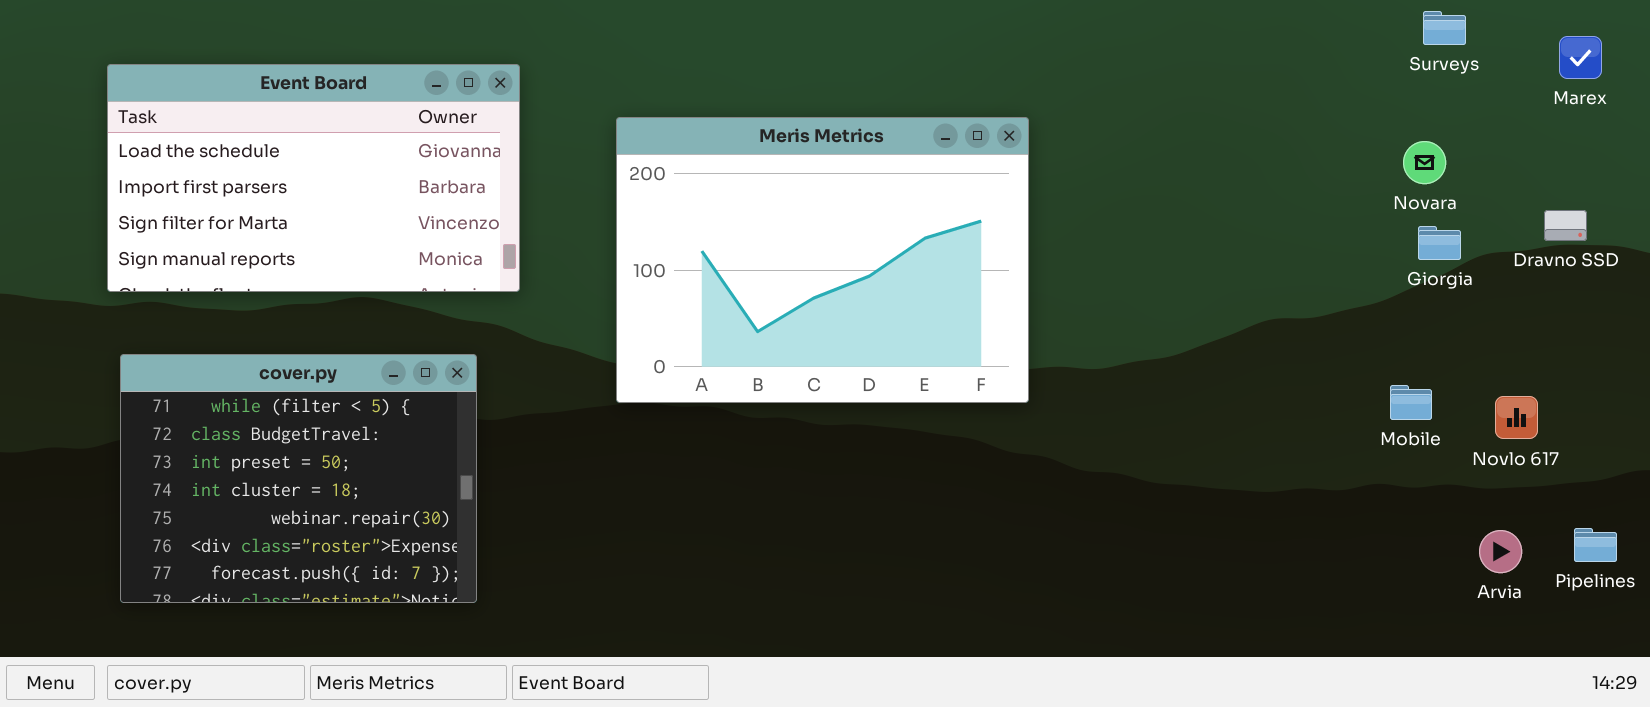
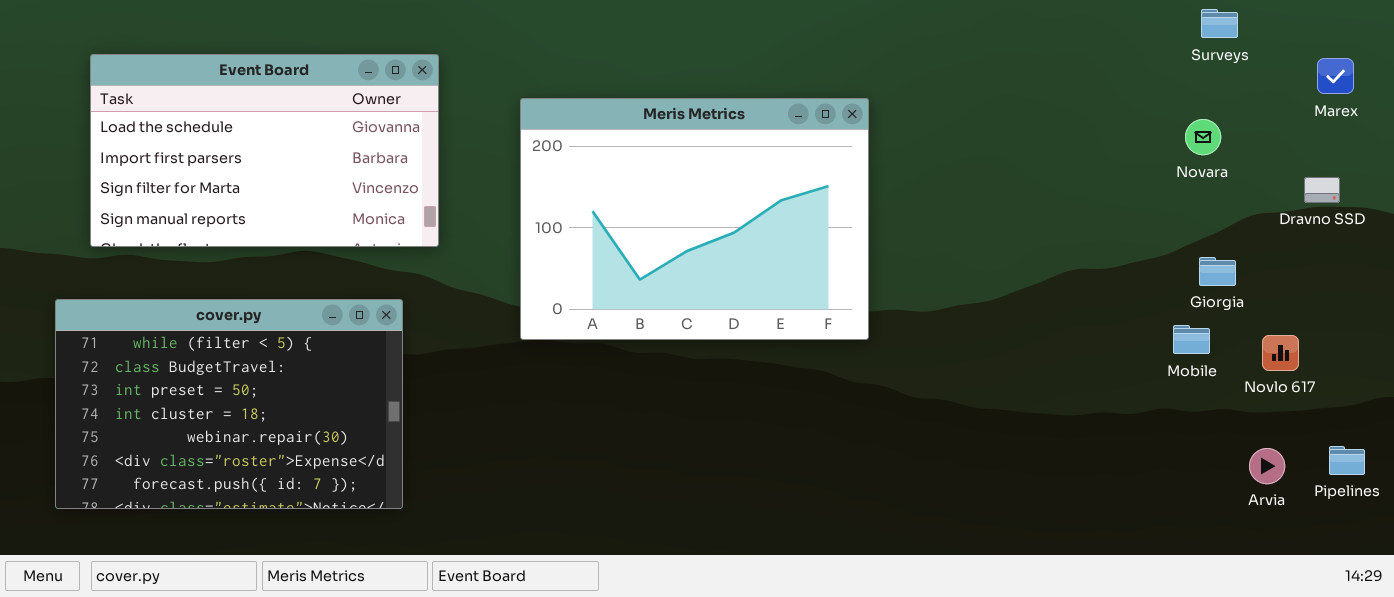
Marex: [1559,36,1602,79] -> [1317,58,1354,94], moved
Giorgia: [1418,226,1461,260] -> [1199,257,1236,286], moved
cover.py: [120,354,477,603] -> [55,299,403,509], resized

